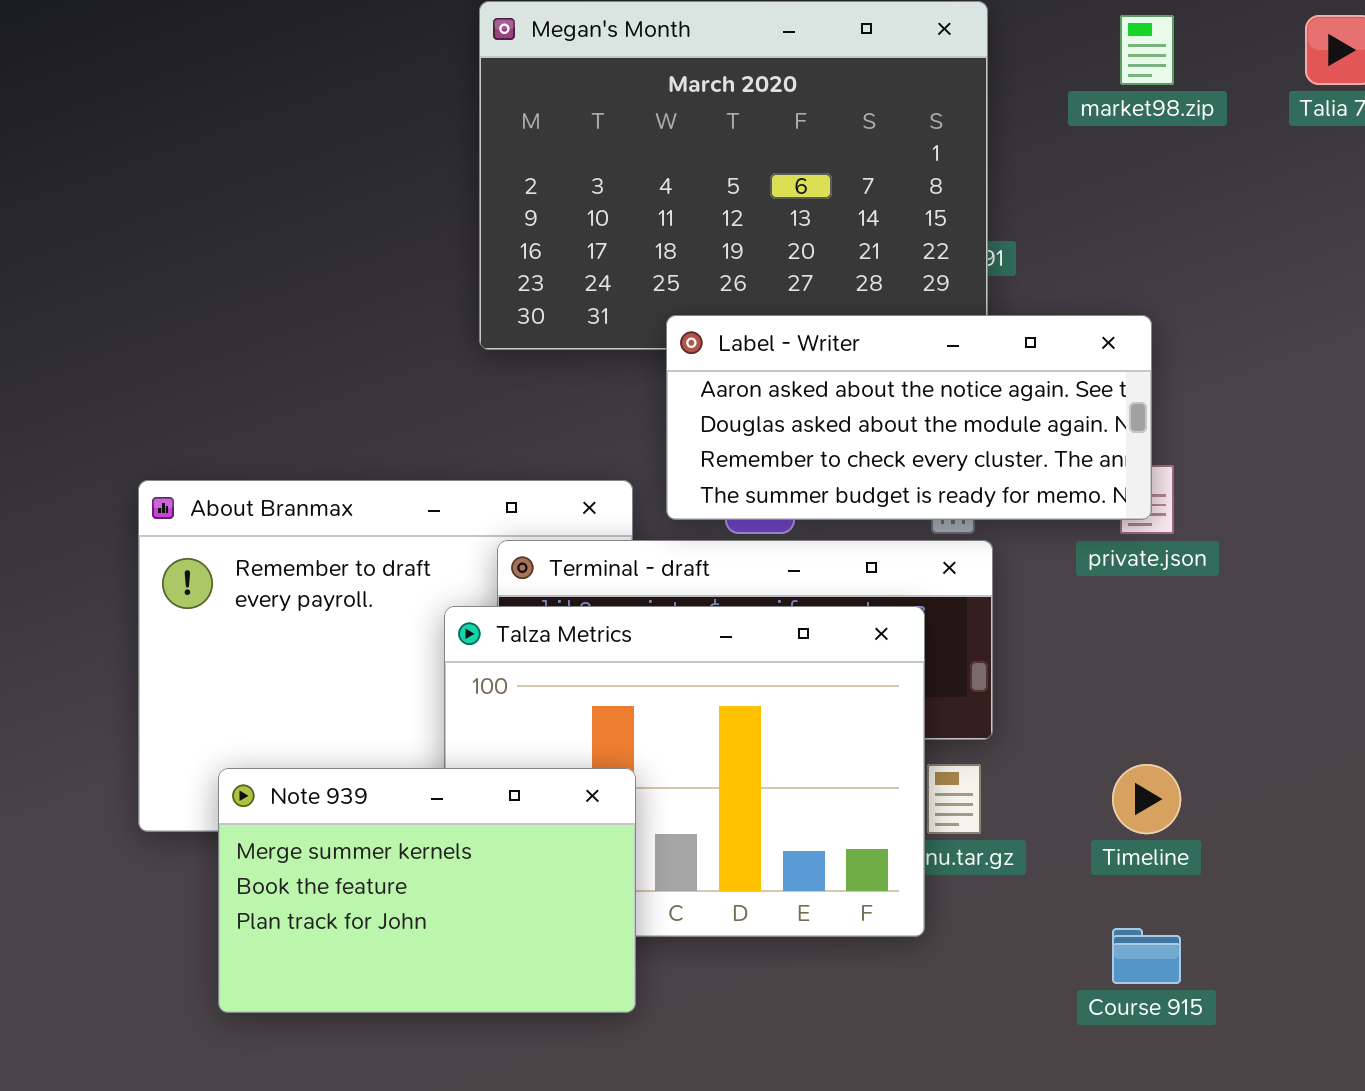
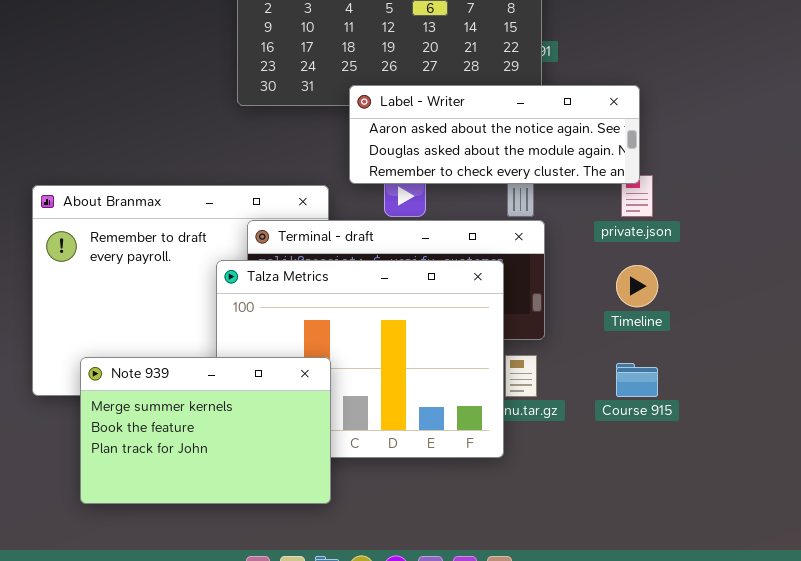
Label - Writer: [666,315,1152,520] -> [349,85,640,184], resized
Timeline: [1112,764,1181,834] -> [616,265,658,307], moved
Course 915: [1112,928,1181,984] -> [616,363,658,397], moved

